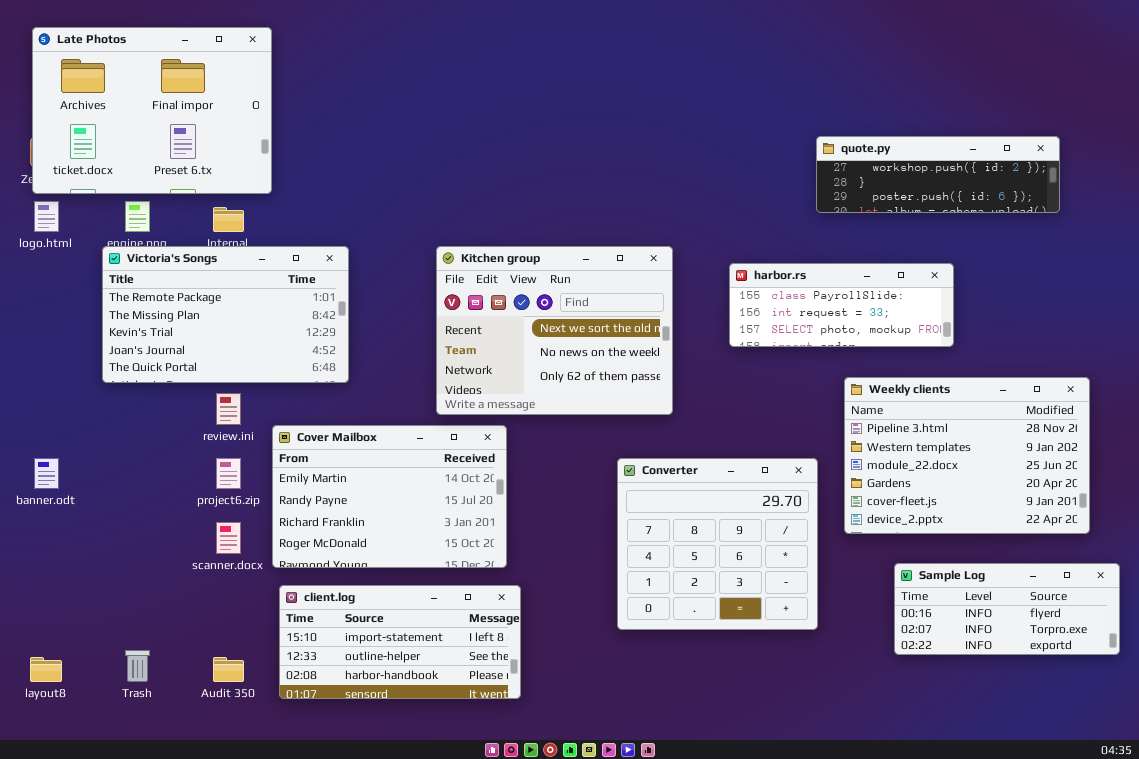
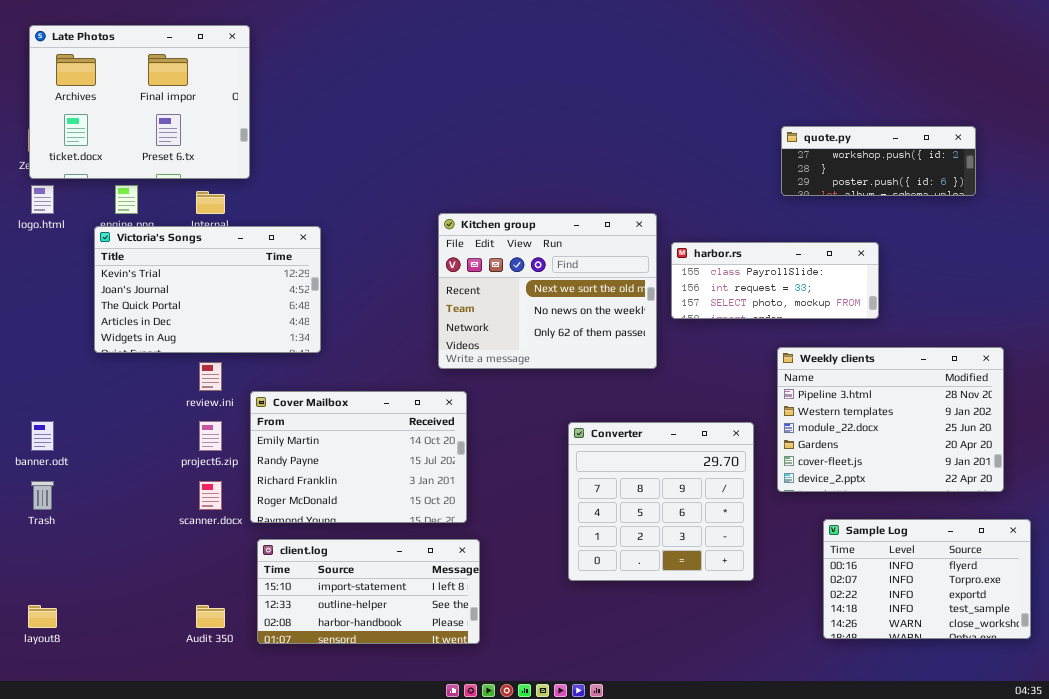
quote.py: [816,136,1060,213] -> [781,126,976,196], resized
Victoria's Songs: [102,246,349,383] -> [94,226,321,353], scrolled down 2 rows
Kitchen group: [436,246,673,415] -> [438,213,657,369], moved
Sample Log: [894,563,1120,655] -> [823,519,1031,639], resized
Trash: [125,650,150,682] -> [31,481,54,510], moved

